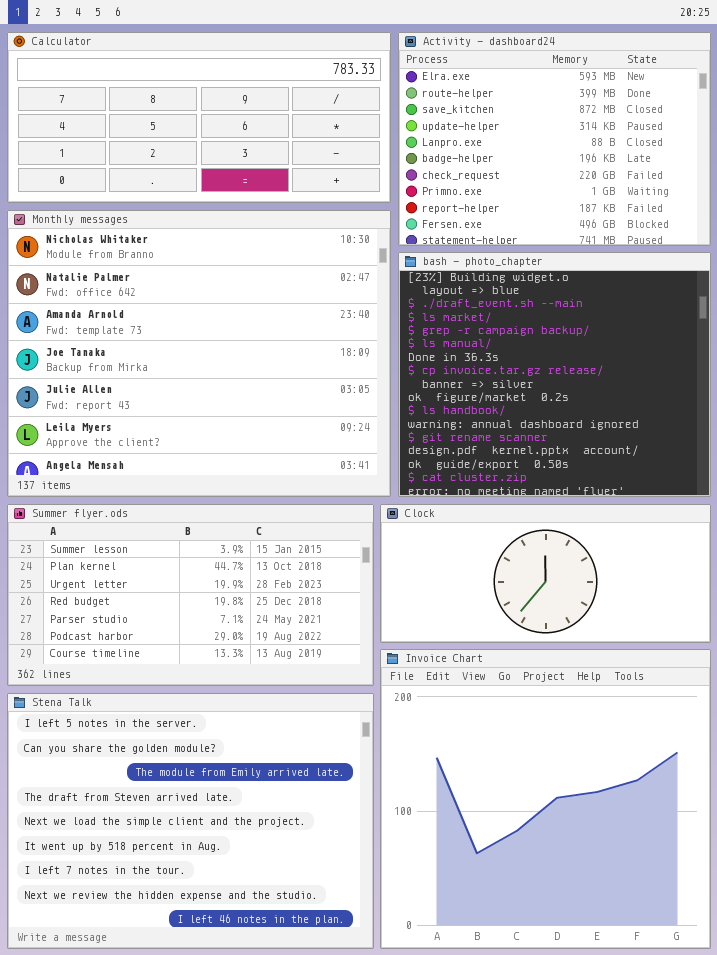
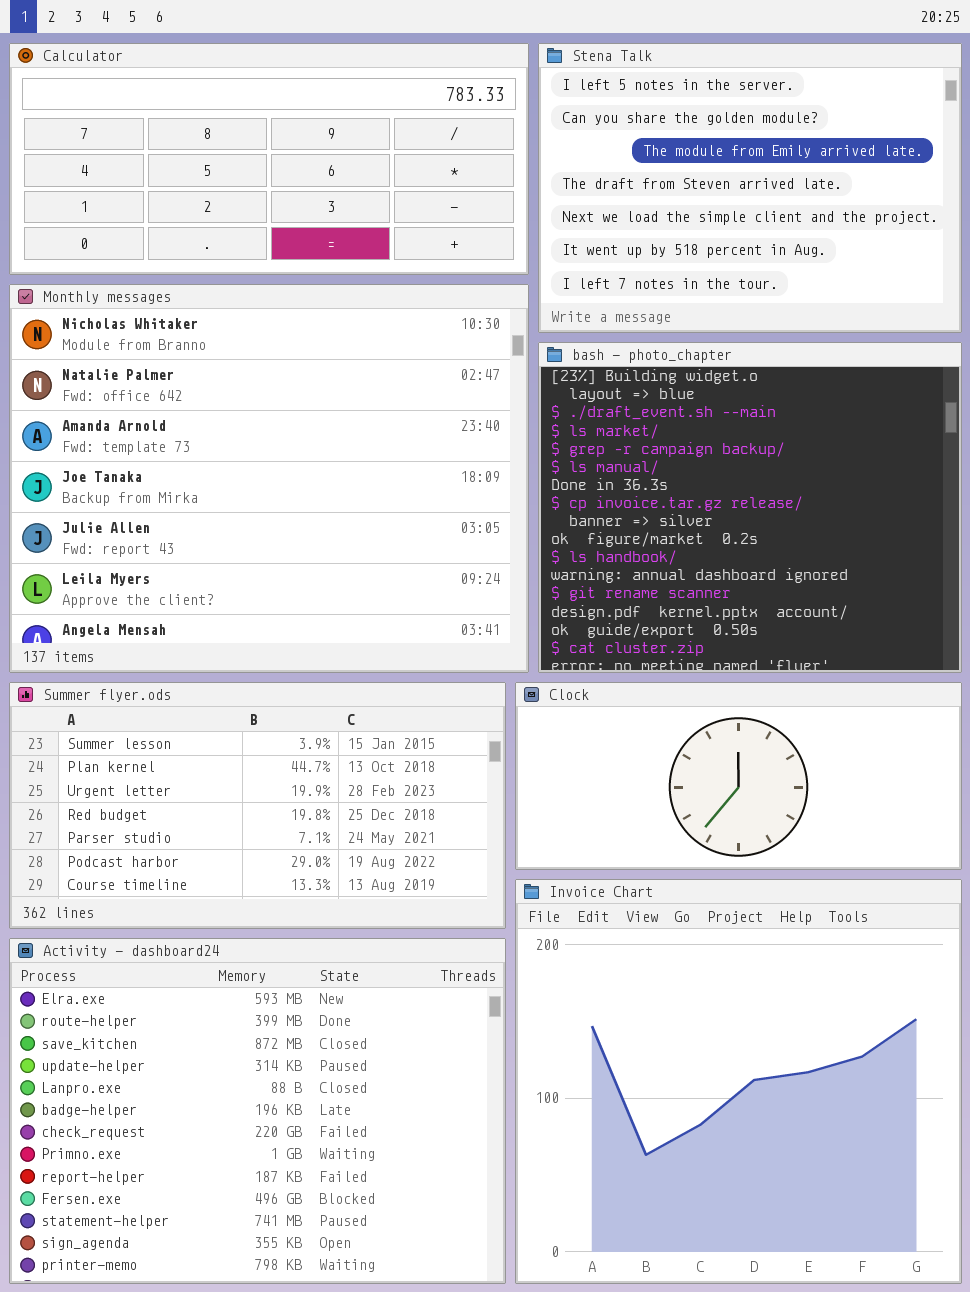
Activity - dashboard24: [398,32,711,246] -> [9,938,506,1284], moved, resized
Stena Talk: [7,693,374,949] -> [538,43,962,333], moved, resized

